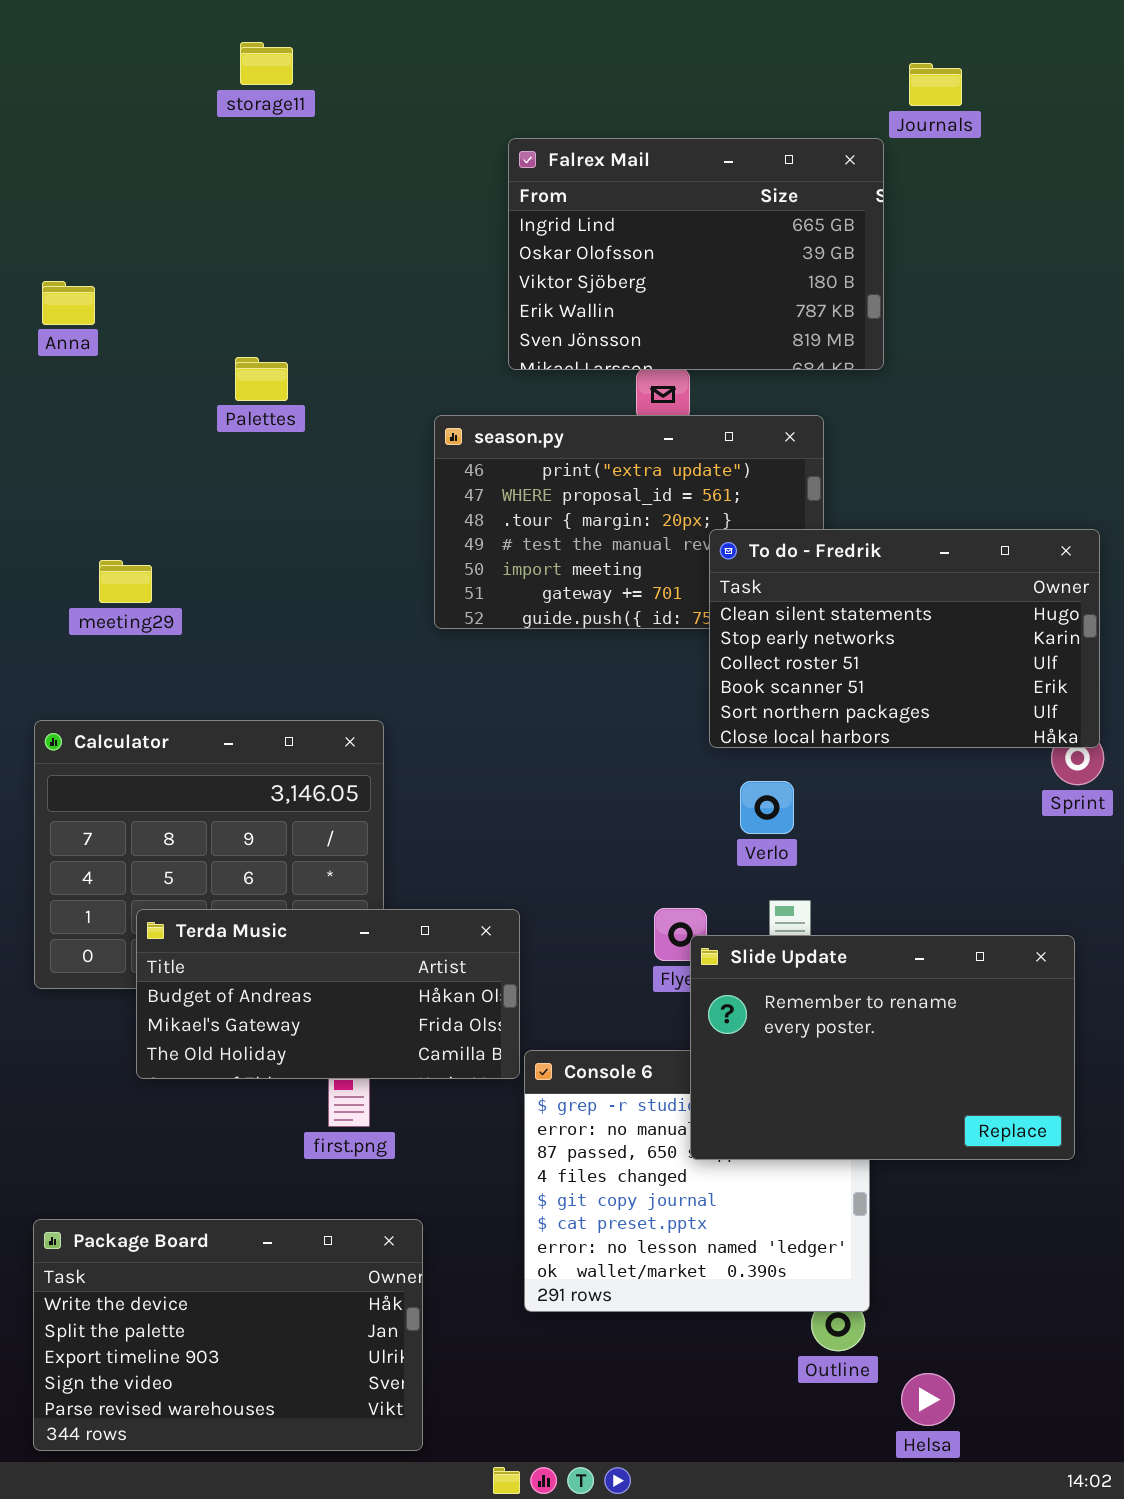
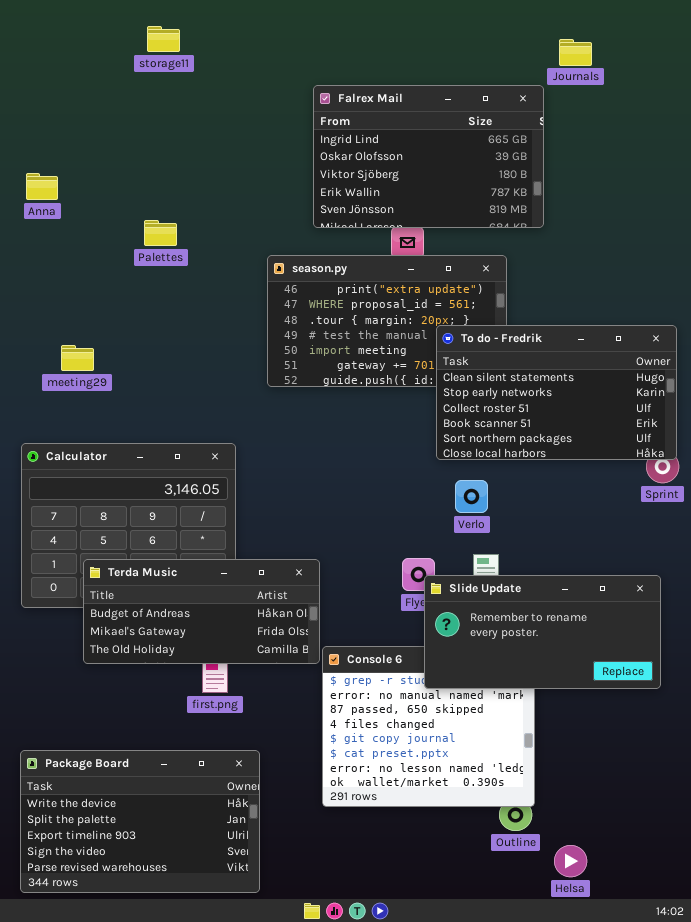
Slide Update: [690,935,1075,1160] -> [424,575,661,689], resized

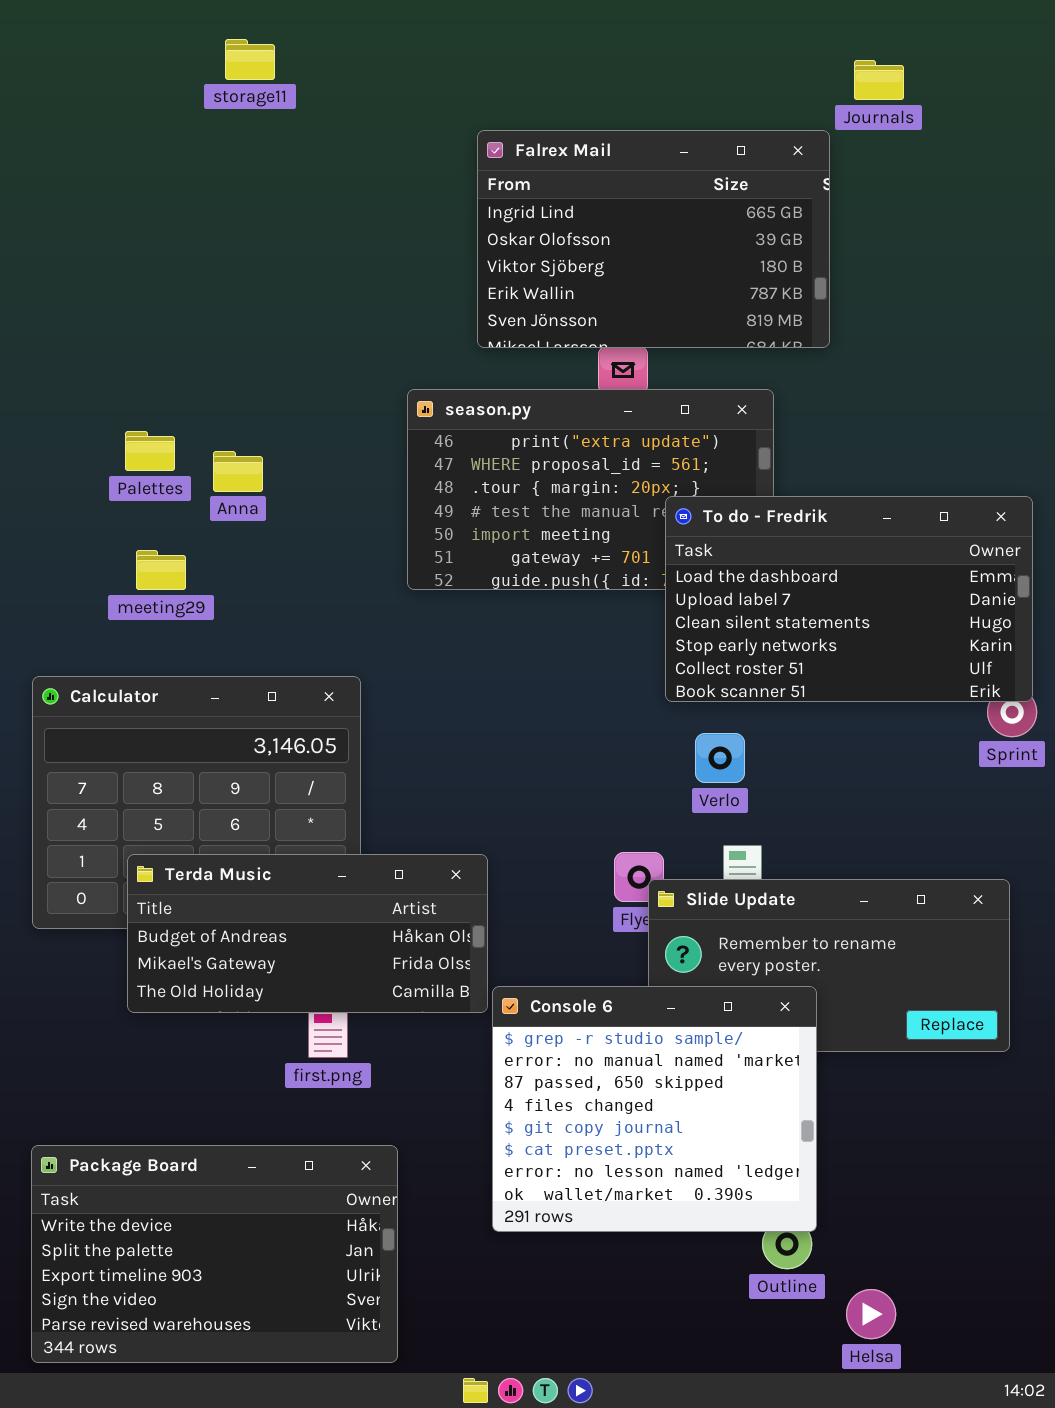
Anna: [26,173,58,200] -> [213,451,263,492], moved
Palettes: [144,220,177,246] -> [125,431,175,471], moved
To do - Fredrik: [436,325,677,460] -> [665,496,1033,702], scrolled up 2 rows
meeting29: [61,345,94,371] -> [136,550,186,590], moved
Console 6: [322,646,535,807] -> [492,986,817,1232], raised

